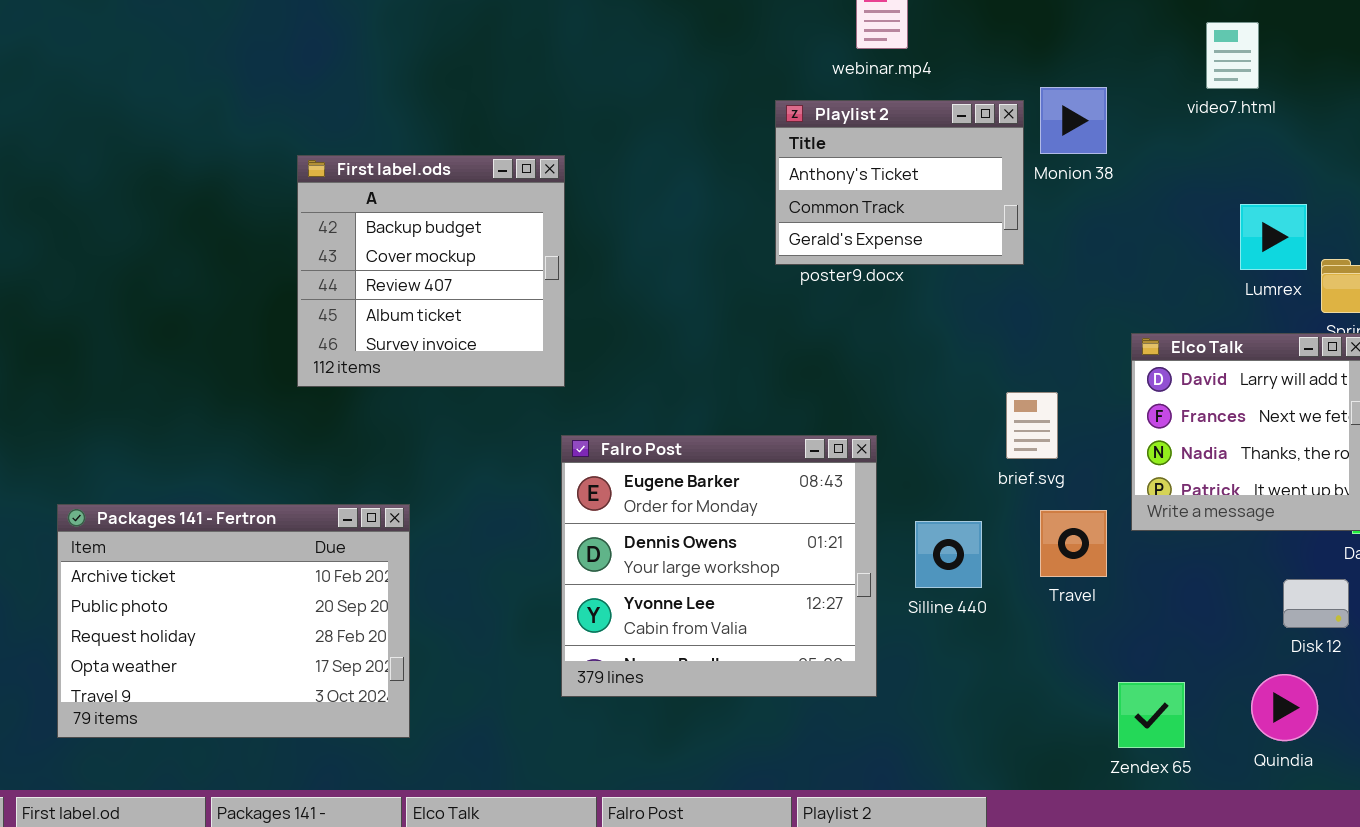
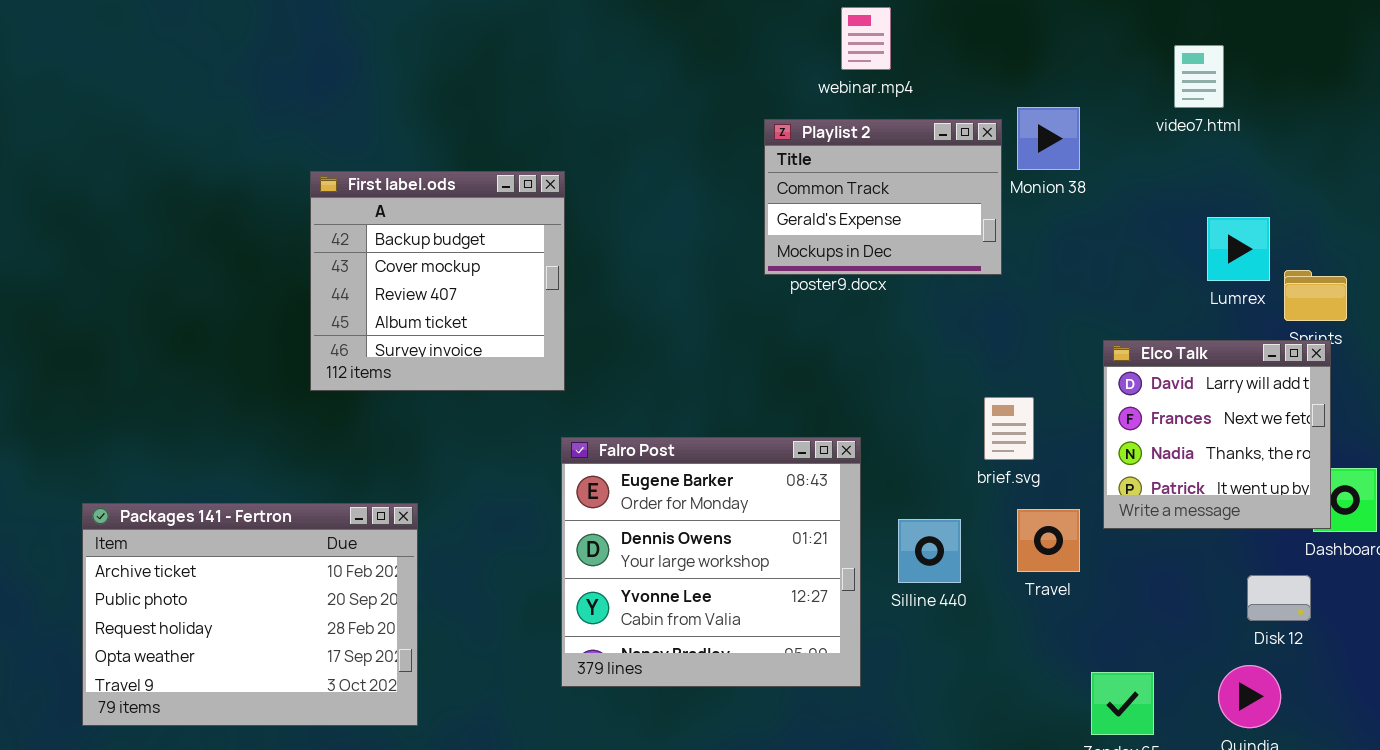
Playlist 2: [775,100,1024,265] -> [764,119,1002,275], scrolled down 1 row

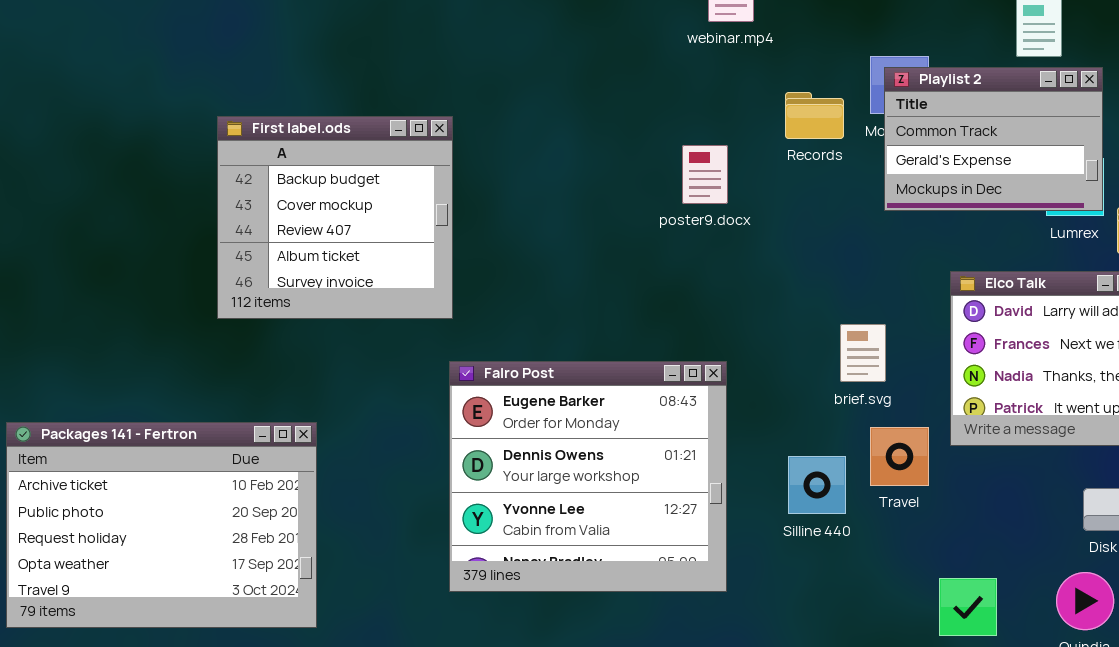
Playlist 2: [764,119,1002,275] -> [884,67,1103,211], moved
Silline 440: [898,519,961,583] -> [788,456,846,514], moved

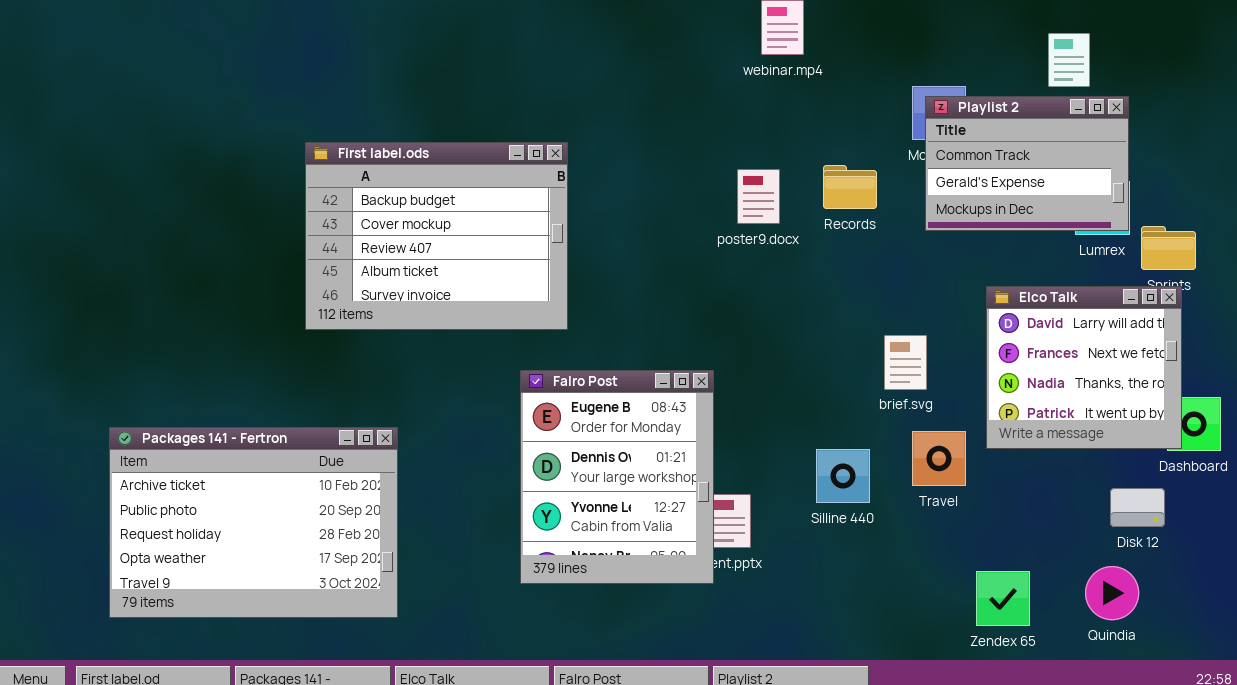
Records: [785,92,844,139] -> [823,165,877,209], moved
First label.ods: [217,116,453,319] -> [305,142,568,330], resized
Falro Post: [449,361,727,592] -> [520,370,714,584], resized
Silline 440: [788,456,846,514] -> [816,449,870,503], moved

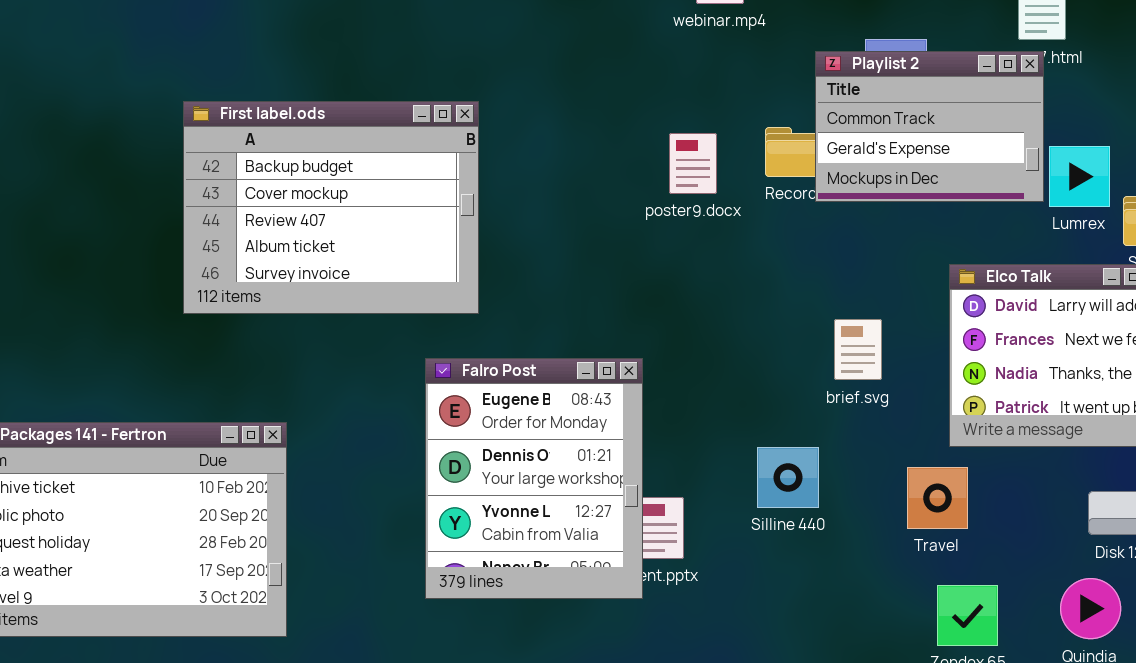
Playlist 2: [925,96,1129,231] -> [815,51,1044,202], moved
Travel: [912,431,966,486] -> [907,467,968,529], moved

